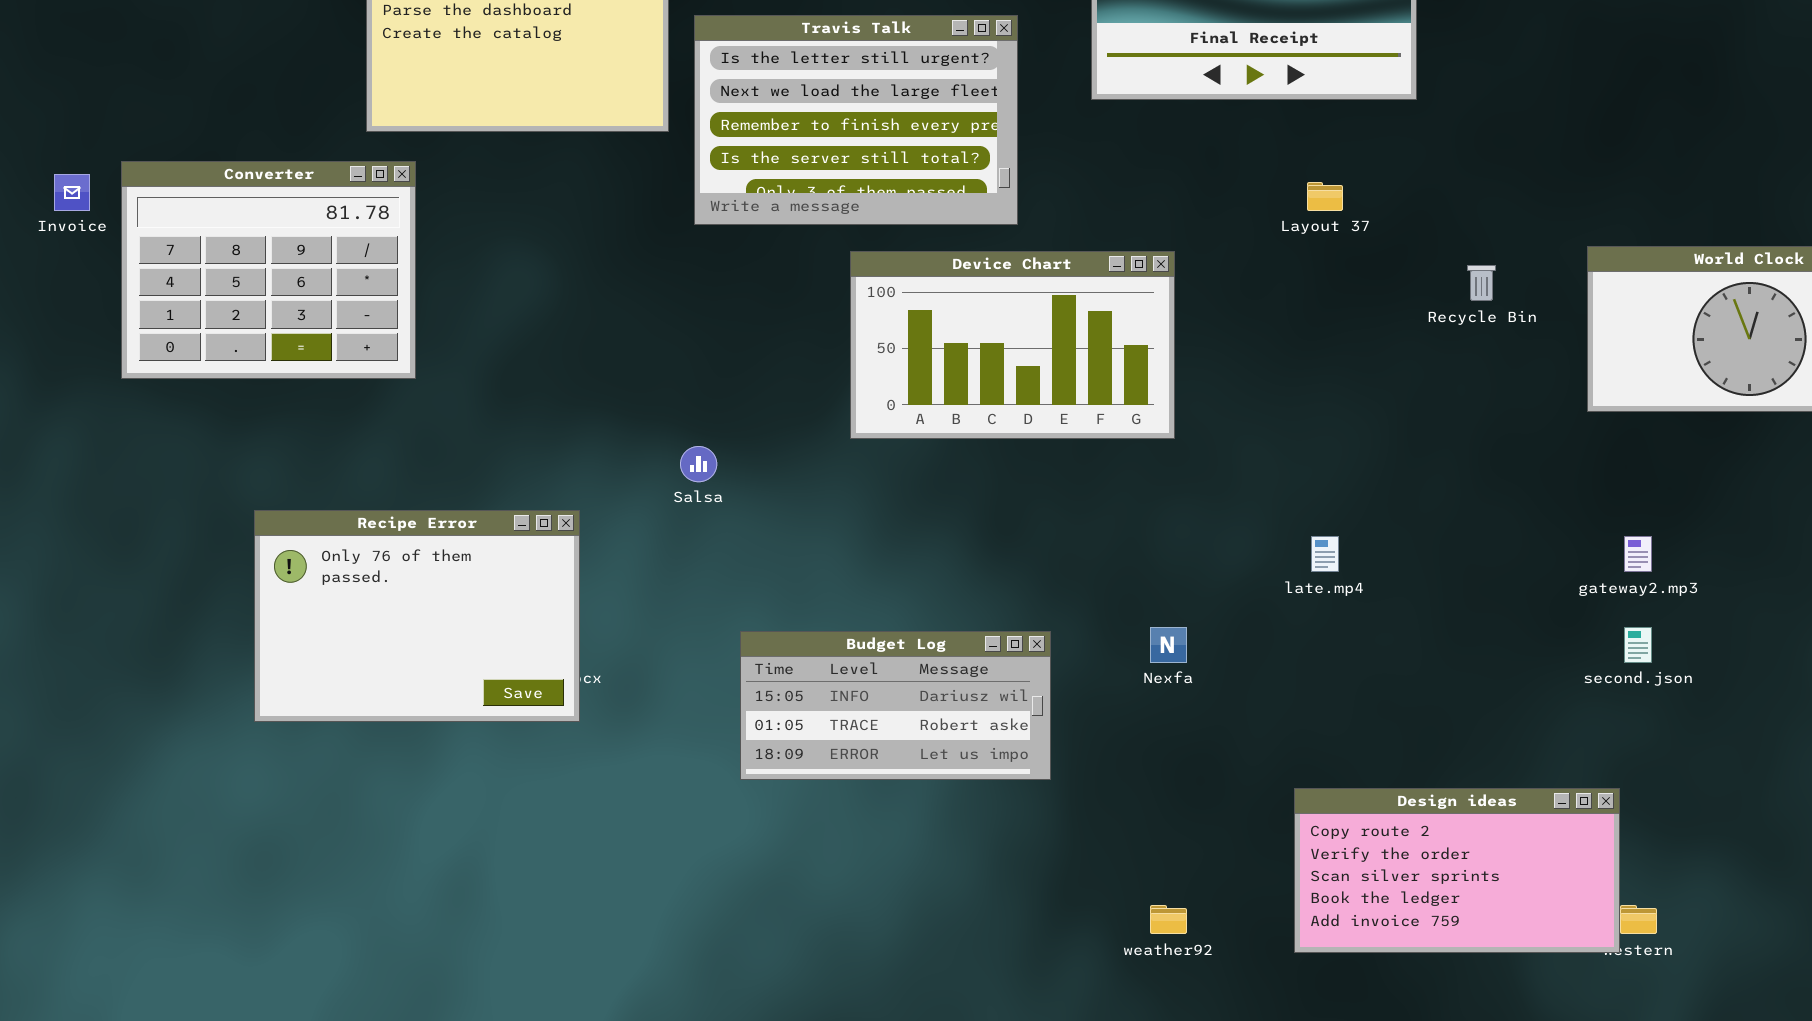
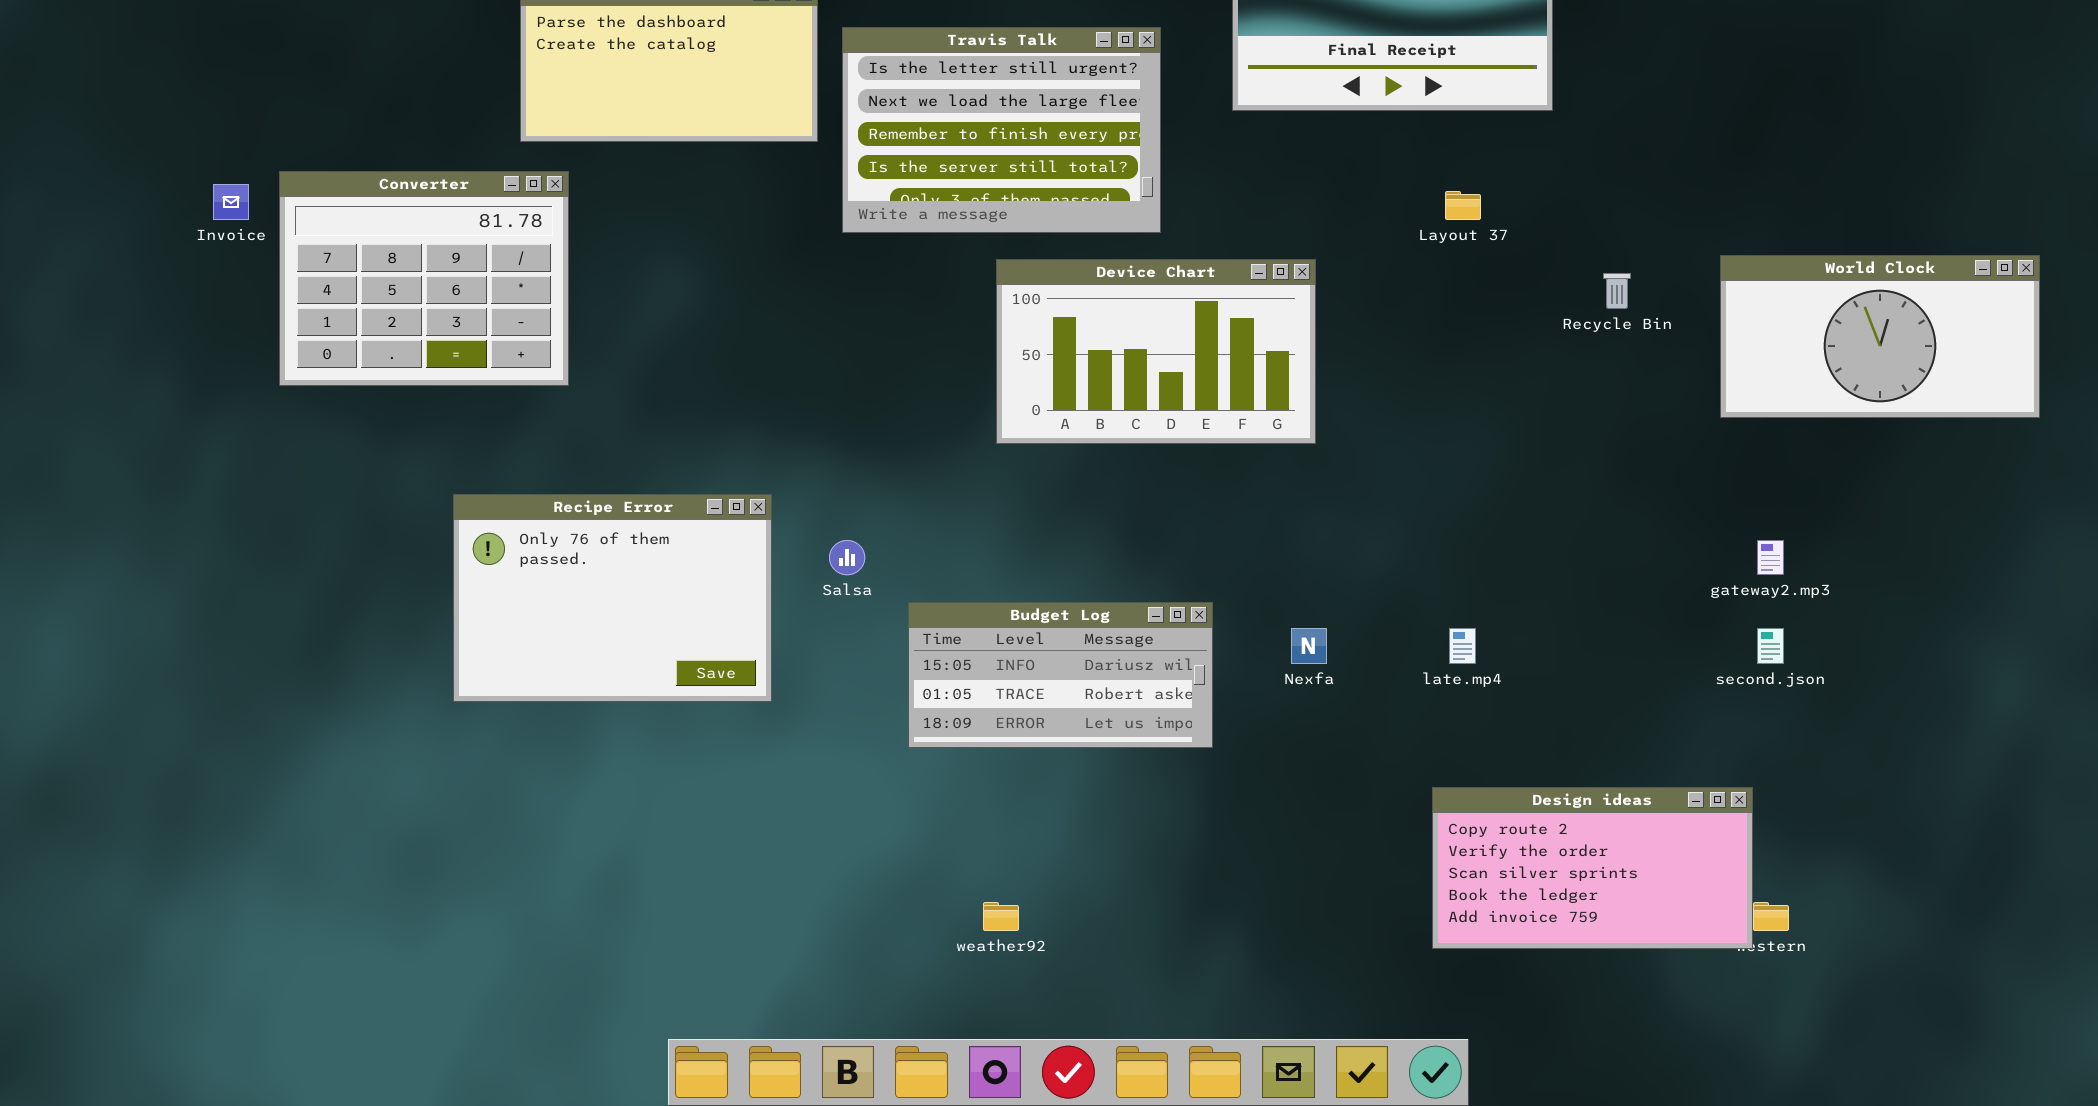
Salsa: [680,446,717,482] -> [829,540,865,575], moved
Recipe Error: [254,510,580,722] -> [453,494,772,702], moved
late.mp4: [1311,536,1339,572] -> [1449,628,1476,664], moved
Budget Log: [740,631,1051,780] -> [908,602,1213,748], moved
weather92: [1150,905,1187,934] -> [983,902,1019,931], moved

